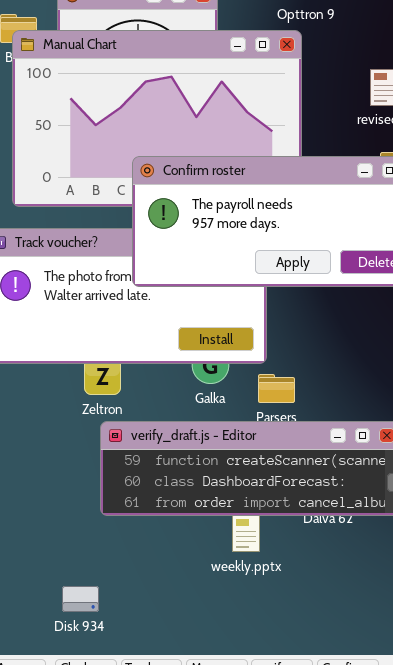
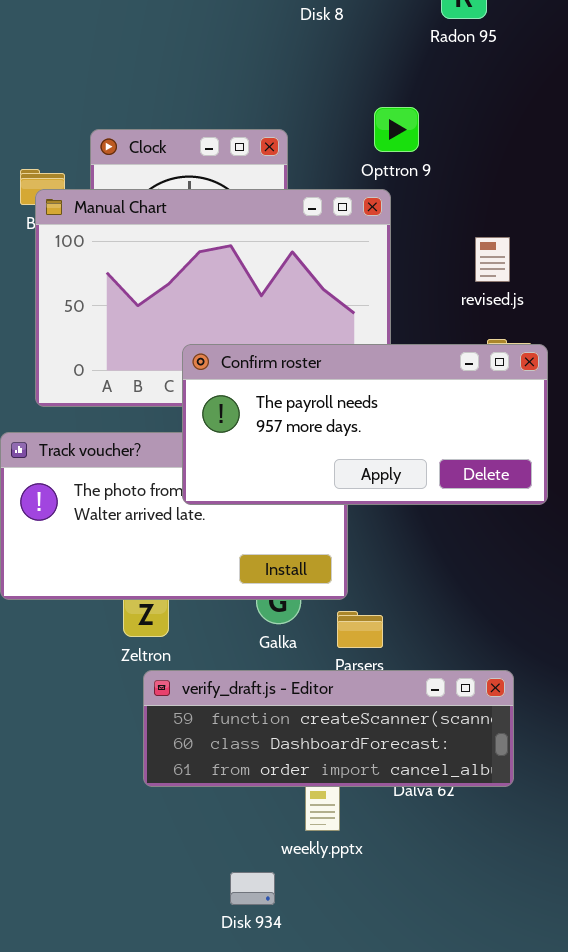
Disk 934: [62,586,99,612] -> [230,872,275,905], moved

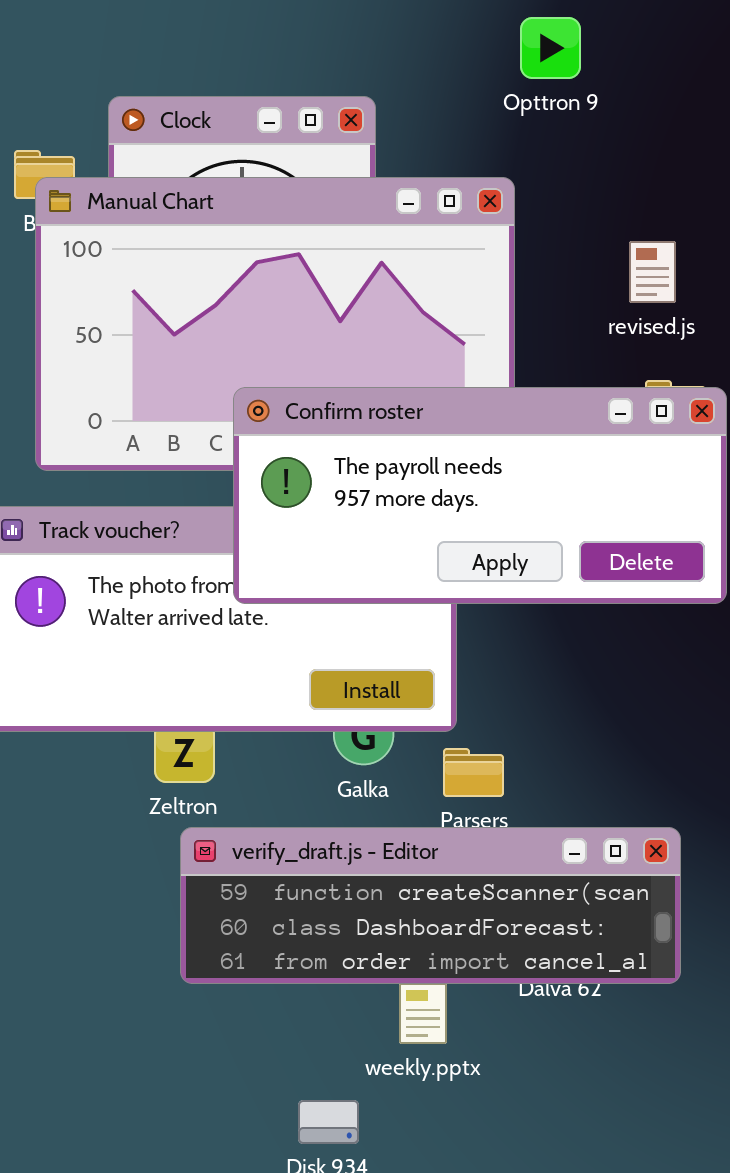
Opttron 9: [374,107,419,152] -> [520,17,581,79], moved

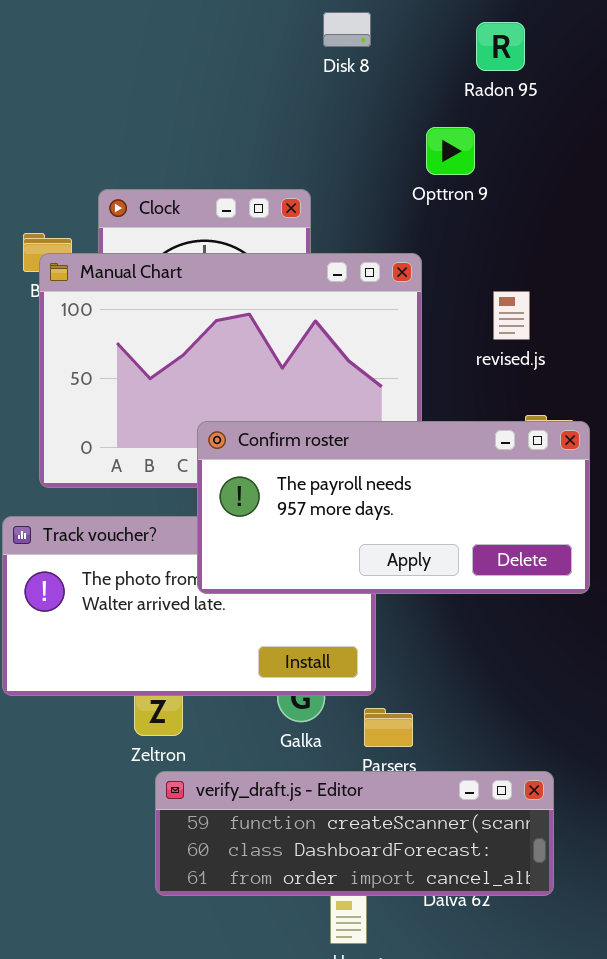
revised.js: [629,241,676,303] -> [493,291,530,340], moved

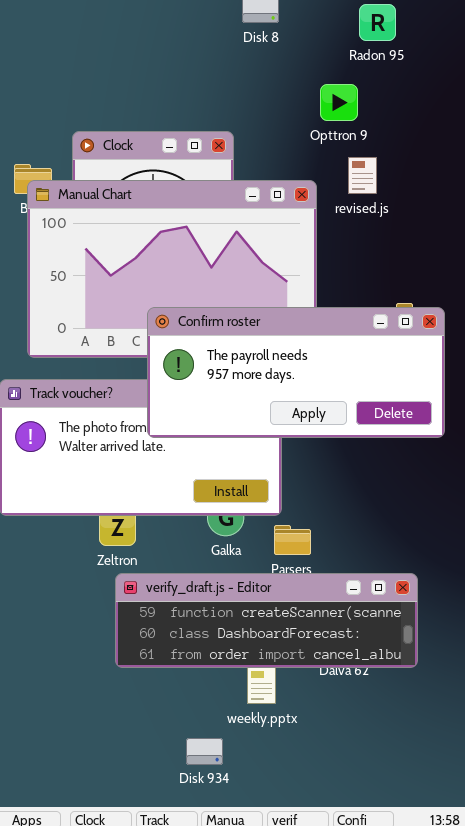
revised.js: [493,291,530,340] -> [348,157,377,194], moved

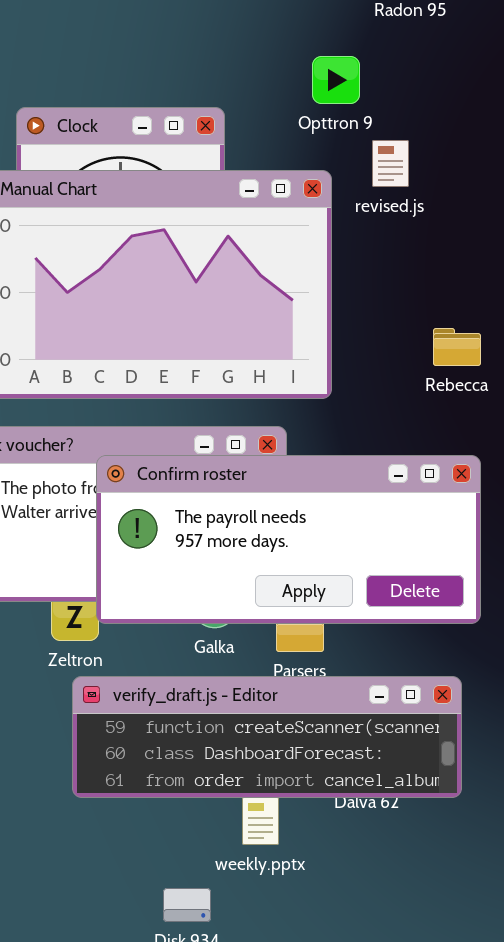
Opttron 9: [320,84,358,121] -> [312,56,360,104], moved
Confirm roster: [147,307,445,438] -> [96,455,481,624], moved

